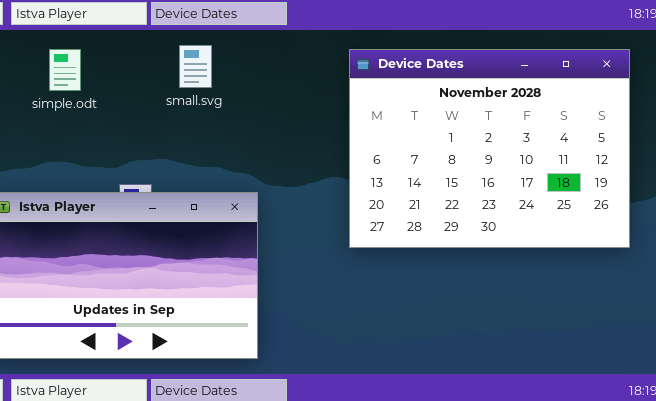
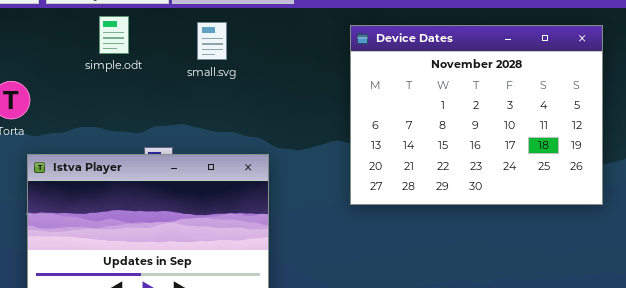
simple.odt: [49,49,81,91] -> [99,16,129,54], moved

